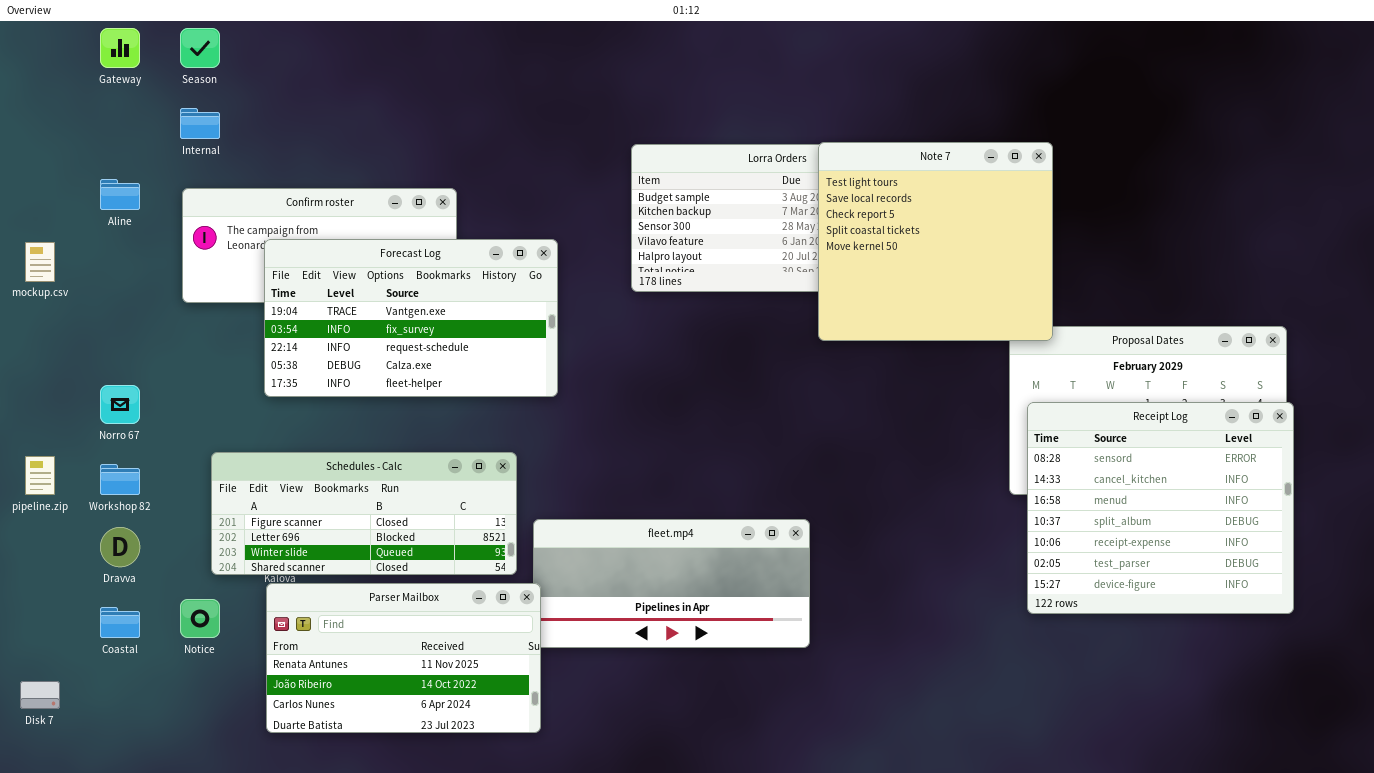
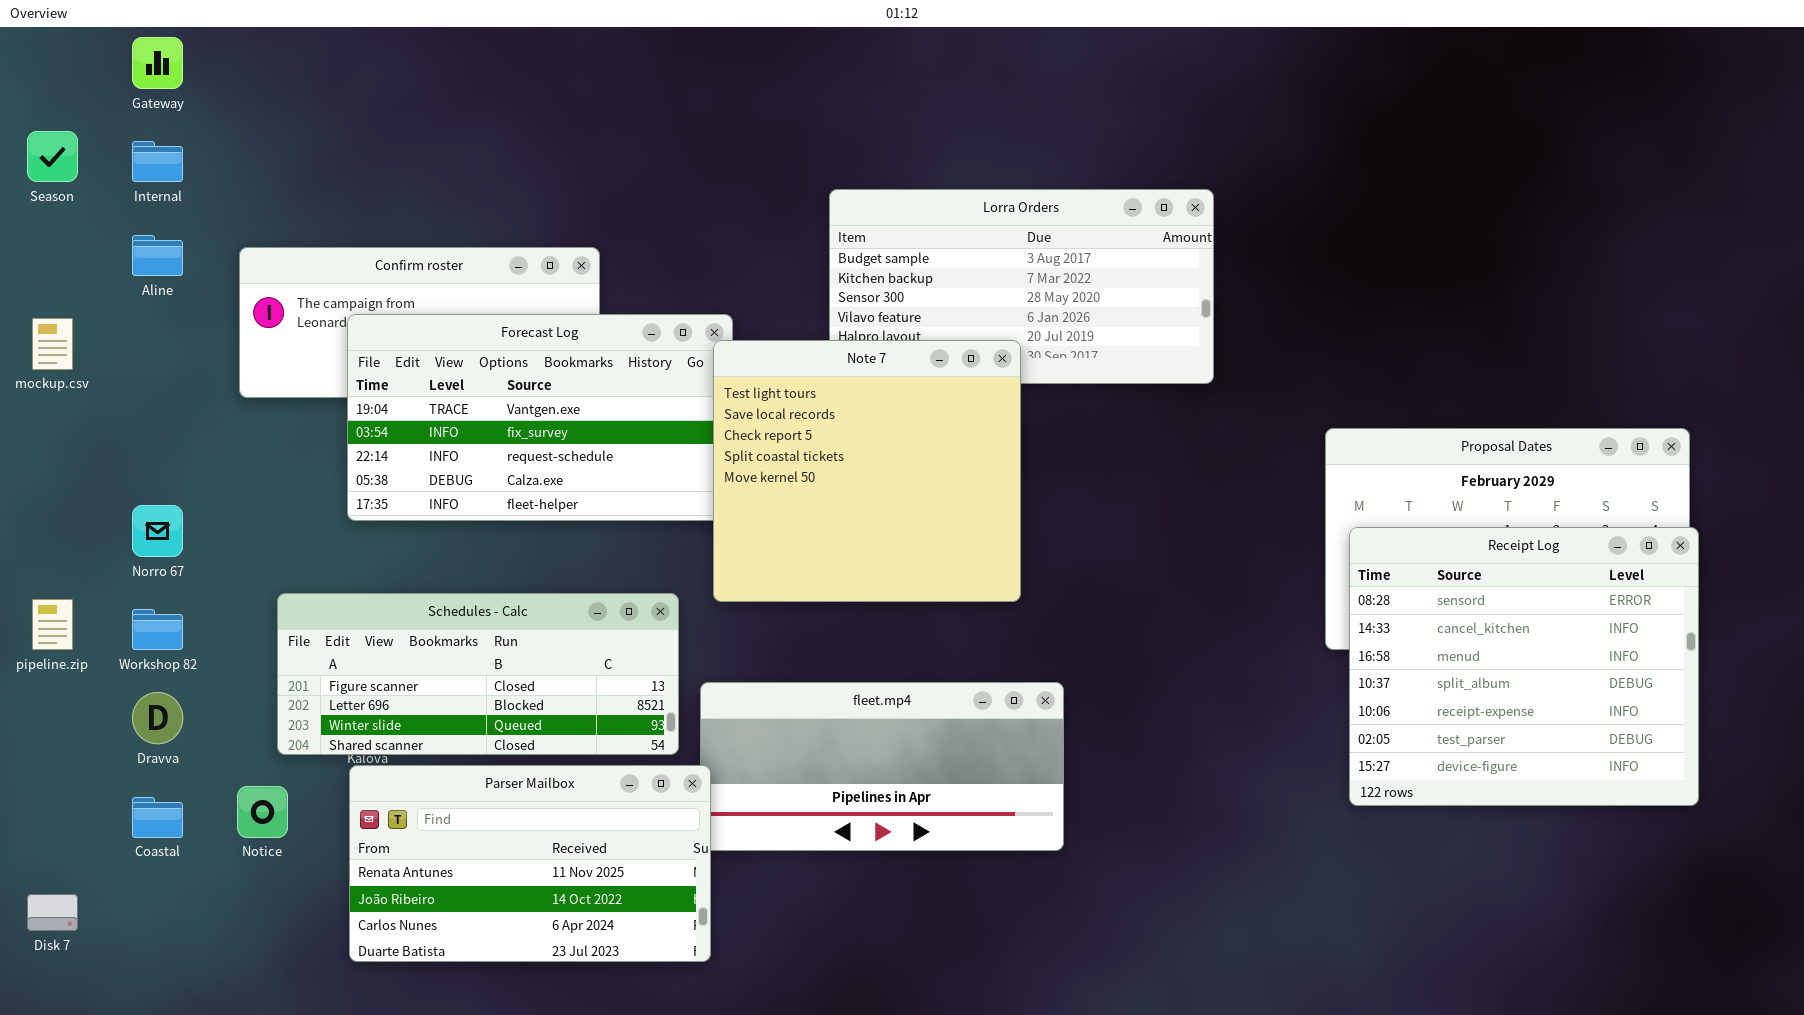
Season: [180,28,220,68] -> [27,131,78,182], moved
Internal: [180,108,220,139] -> [132,141,183,182], moved
Note 7: [818,142,1053,341] -> [713,340,1021,602], moved

